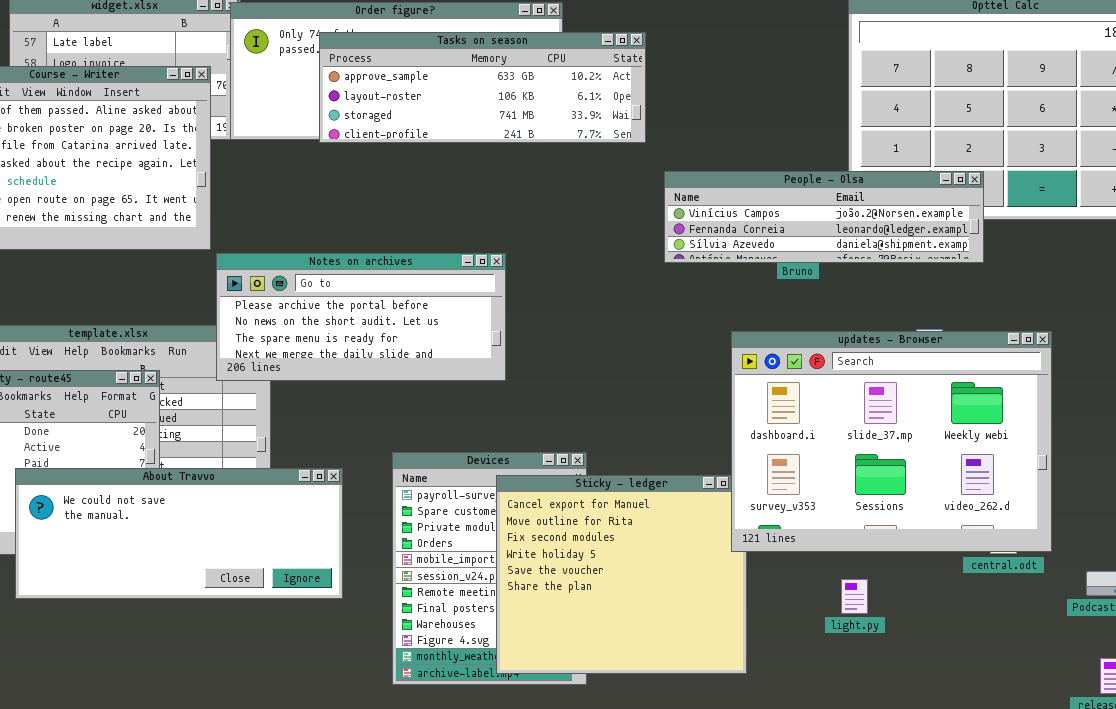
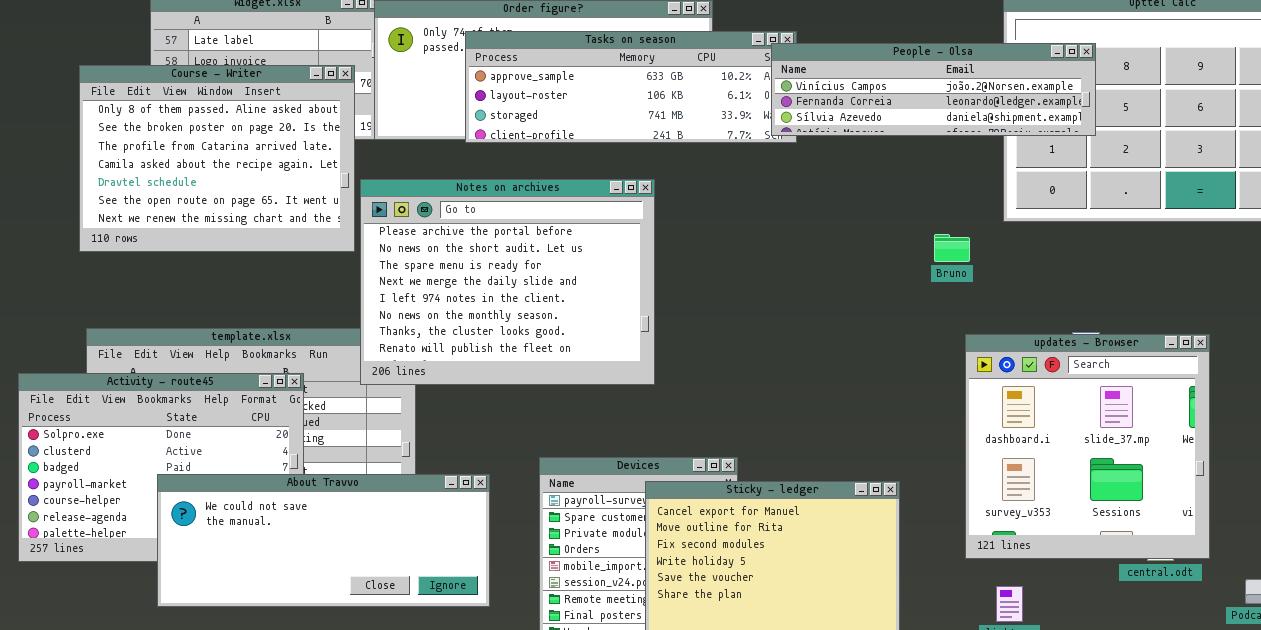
People - Olsa: [664,171,984,263] -> [771,43,1096,136], moved
Notes on archives: [216,253,506,381] -> [360,179,655,385], resized
updates - Browser: [731,331,1052,552] -> [965,334,1210,559], resized

